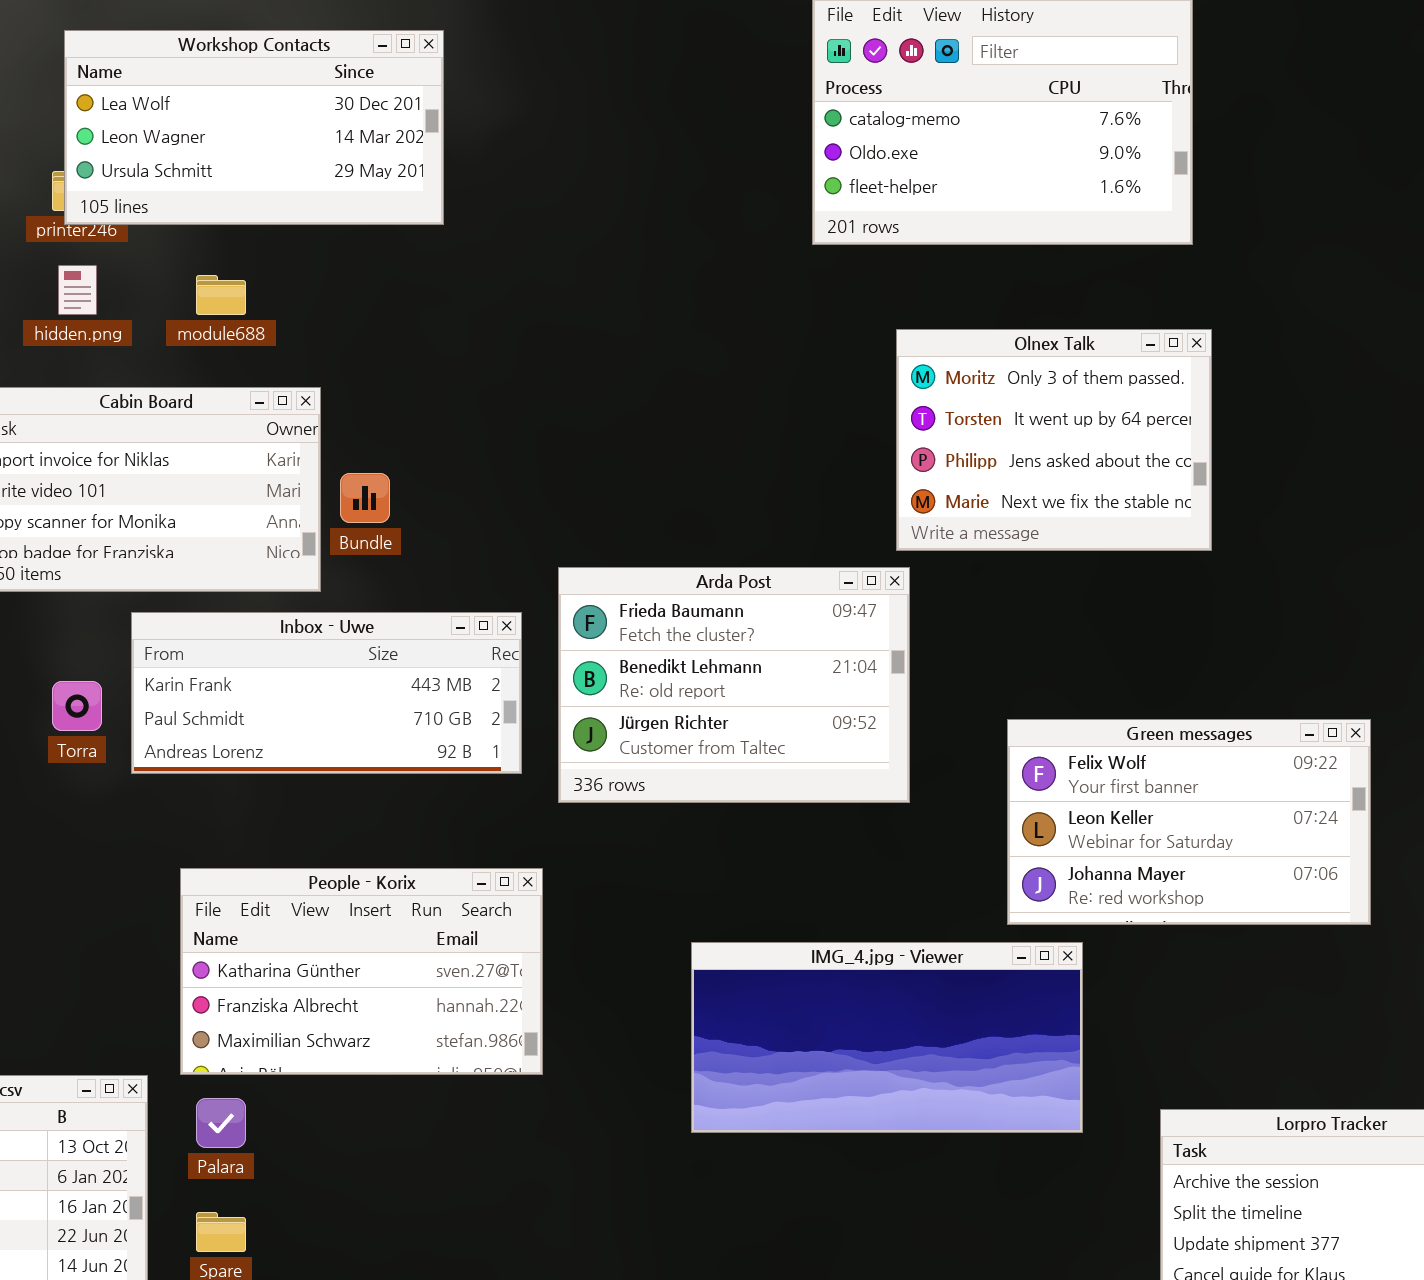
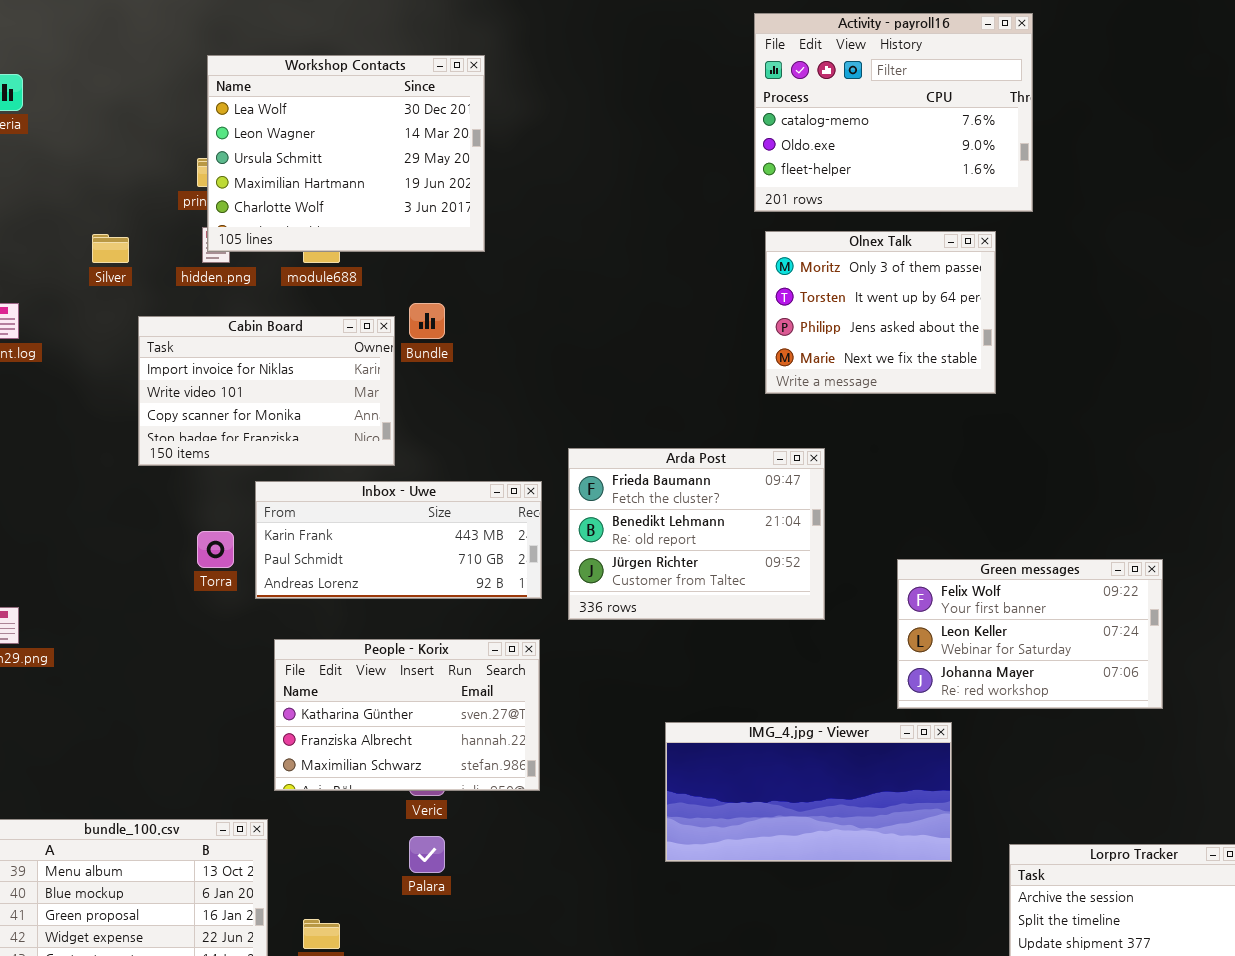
Workshop Contacts: [64,30,444,225] -> [207,55,485,252], resized
Olnex Talk: [896,329,1212,551] -> [765,231,996,394], moved
Bundle: [340,473,390,523] -> [409,303,445,339], moved
People - Korix: [180,868,543,1075] -> [274,639,540,791], moved
Palara: [196,1098,246,1148] -> [409,836,445,873], moved

